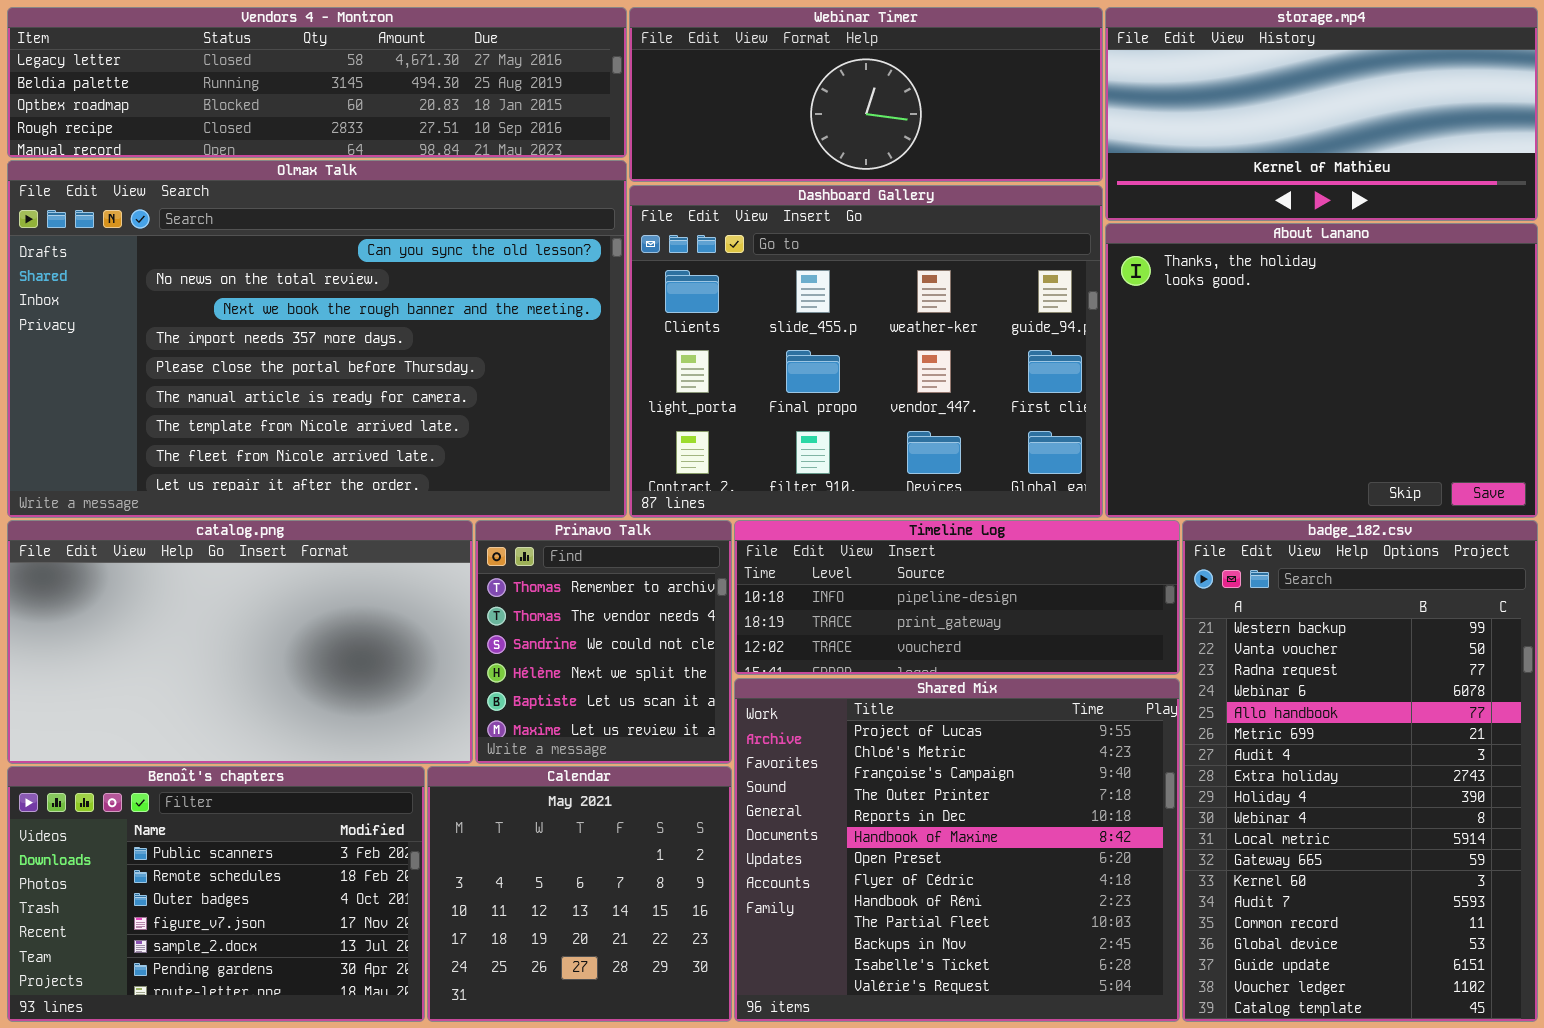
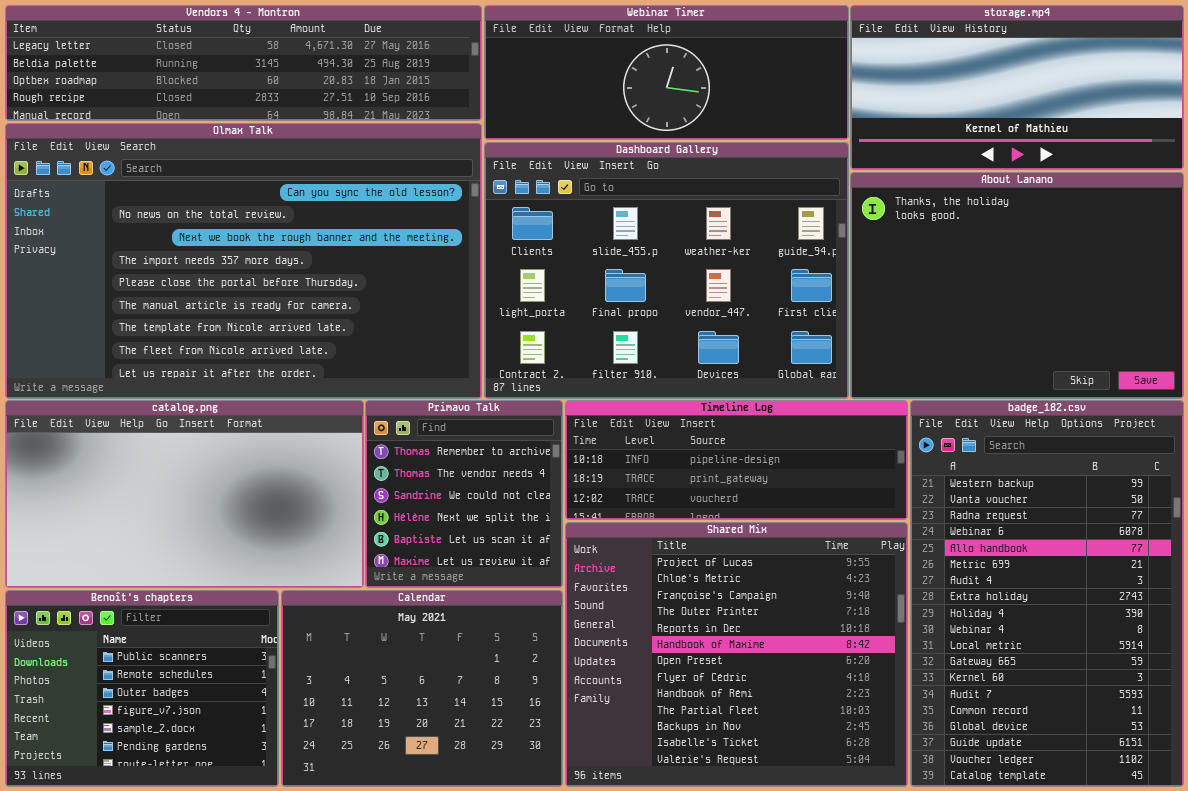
Benoît's chapters: [7,766,425,1022] -> [5,590,279,787], resized
Calendar: [427,766,732,1022] -> [281,590,563,787], resized

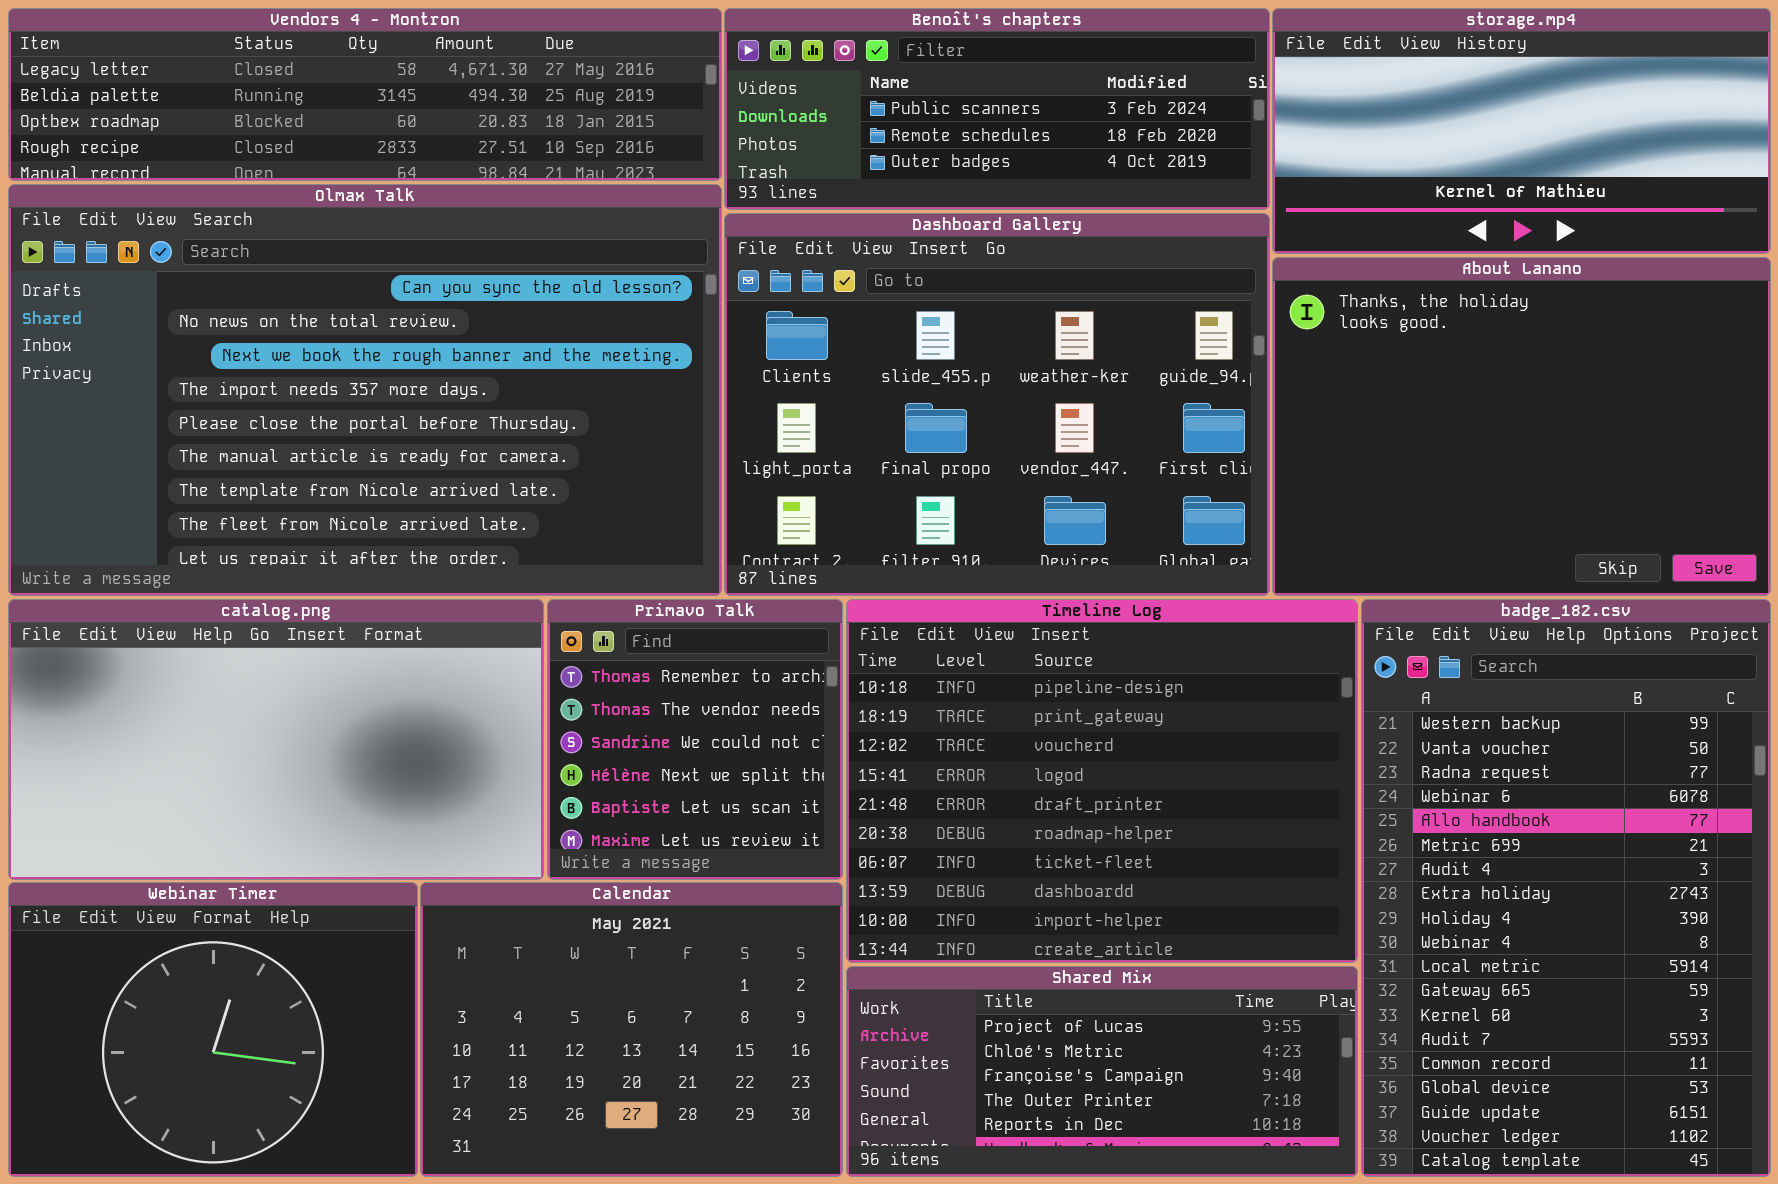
Webinar Timer: [484,5,849,140] -> [8,882,418,1177], moved, resized
Timeline Log: [565,400,908,520] -> [846,599,1358,963], resized
Shared Mix: [565,522,908,787] -> [846,966,1358,1177], resized
Benoît's chapters: [5,590,279,787] -> [724,8,1270,210], moved, resized

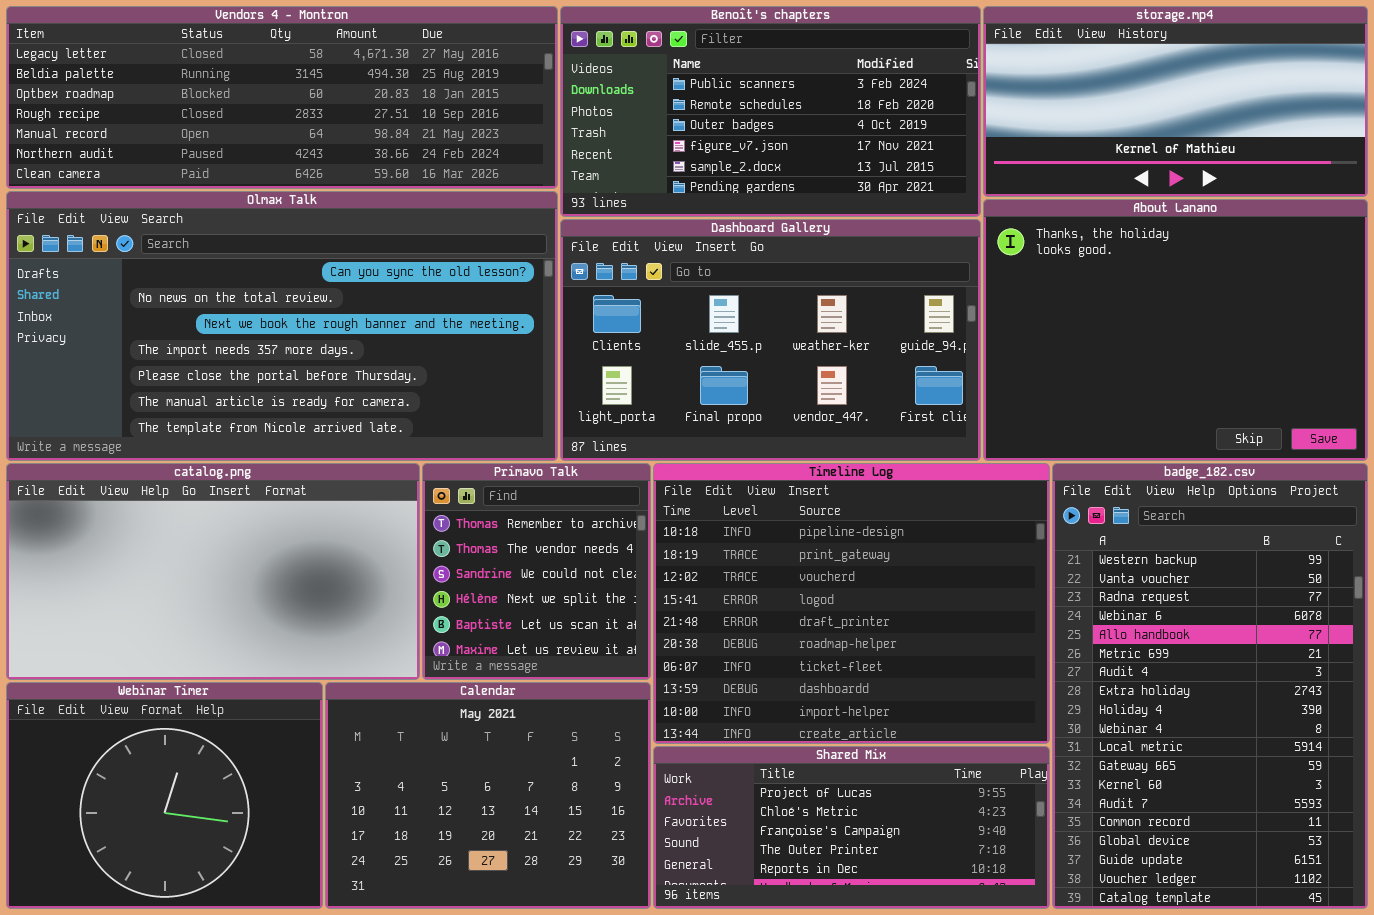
Vendors 4 - Montron: [8,8,722,181] -> [6,6,558,189], resized
Benoît's chapters: [724,8,1270,210] -> [560,6,981,217], resized
Olmax Talk: [8,184,722,596] -> [6,191,558,461], resized
Dashboard Gallery: [724,213,1270,596] -> [560,219,981,461], resized

